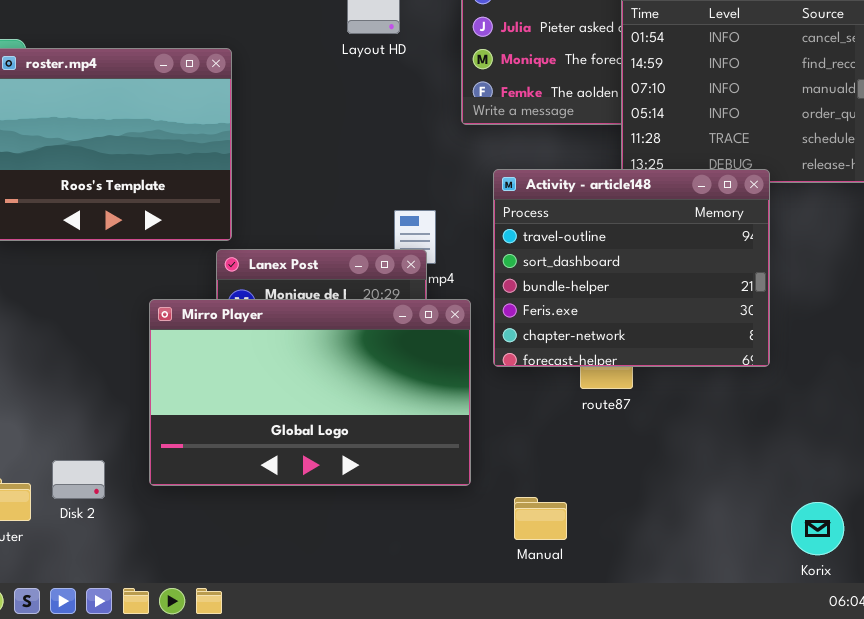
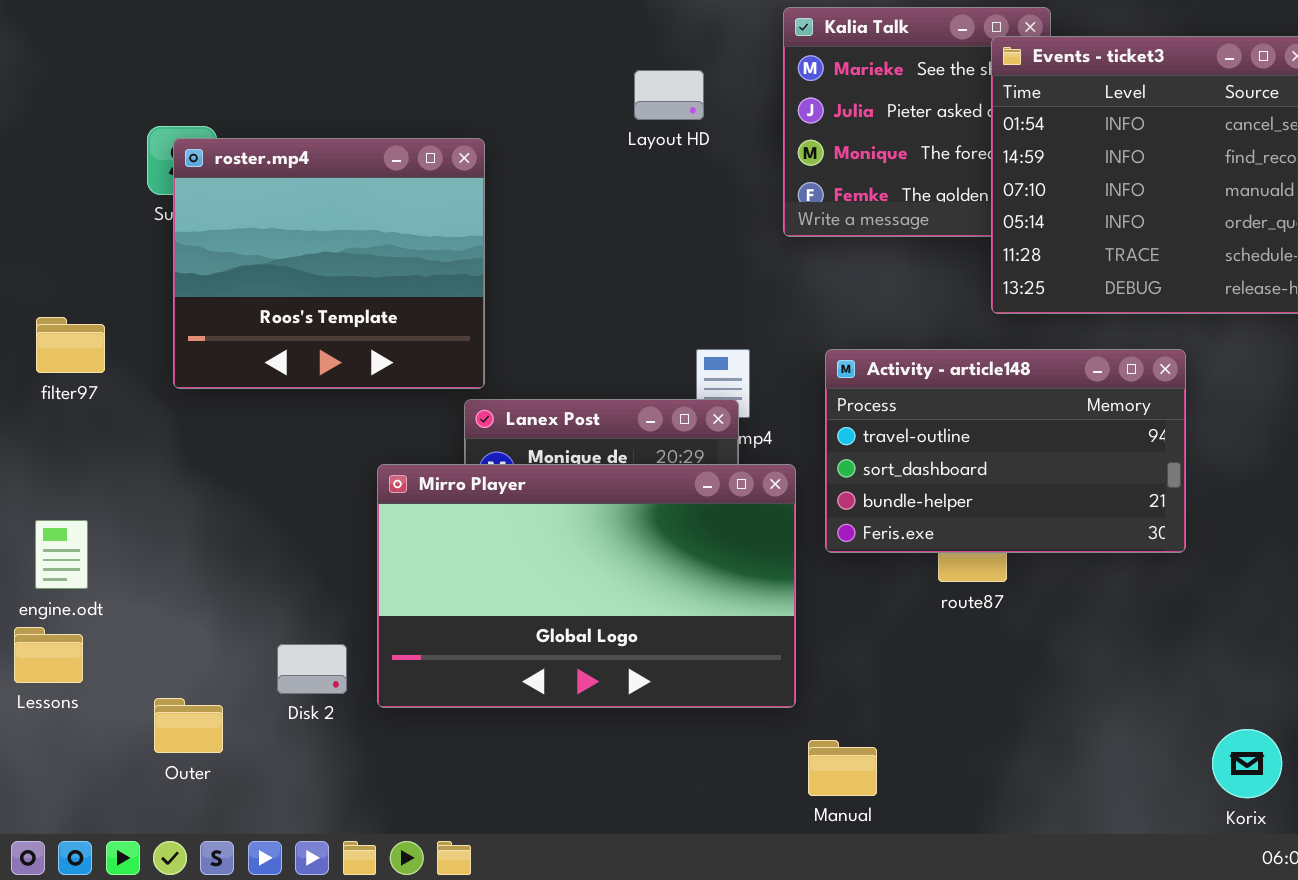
Activity - article148: [493,169,770,367] -> [825,349,1186,553], resized
Disk 2: [52,460,105,499] -> [277,644,347,694], moved
Manual: [514,497,567,540] -> [808,740,877,796], moved

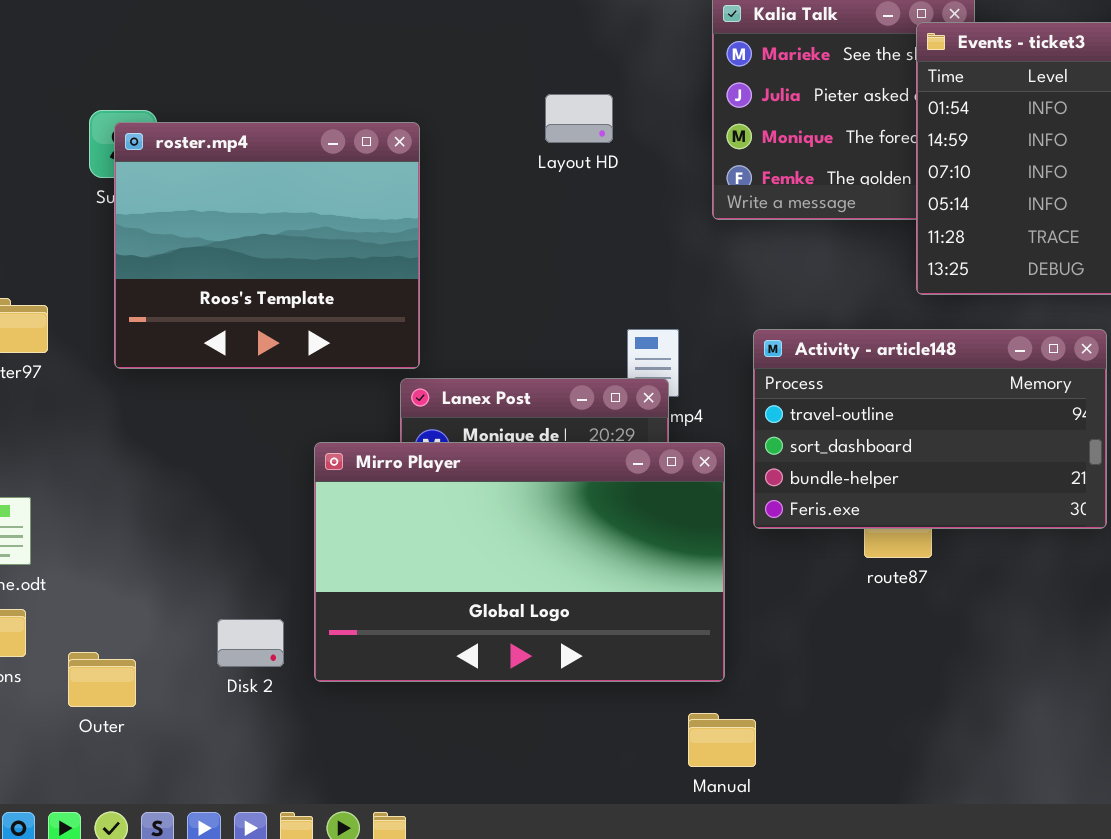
Layout HD: [634,70,704,120] -> [545,94,613,143], moved
Outer: [154,698,223,753] -> [68,652,136,707], moved
Manual: [808,740,877,796] -> [688,713,756,767], moved

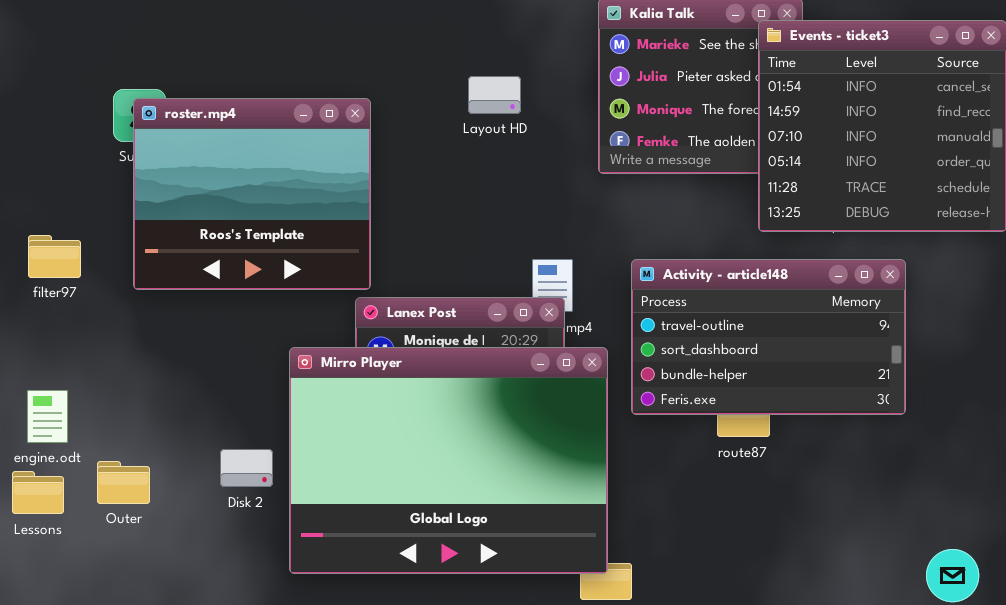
Mirro Player: [314,442,725,682] -> [289,347,608,574], resized
Disk 2: [217,619,284,667] -> [220,449,273,487], moved
Outer: [68,652,136,707] -> [97,461,150,504], moved

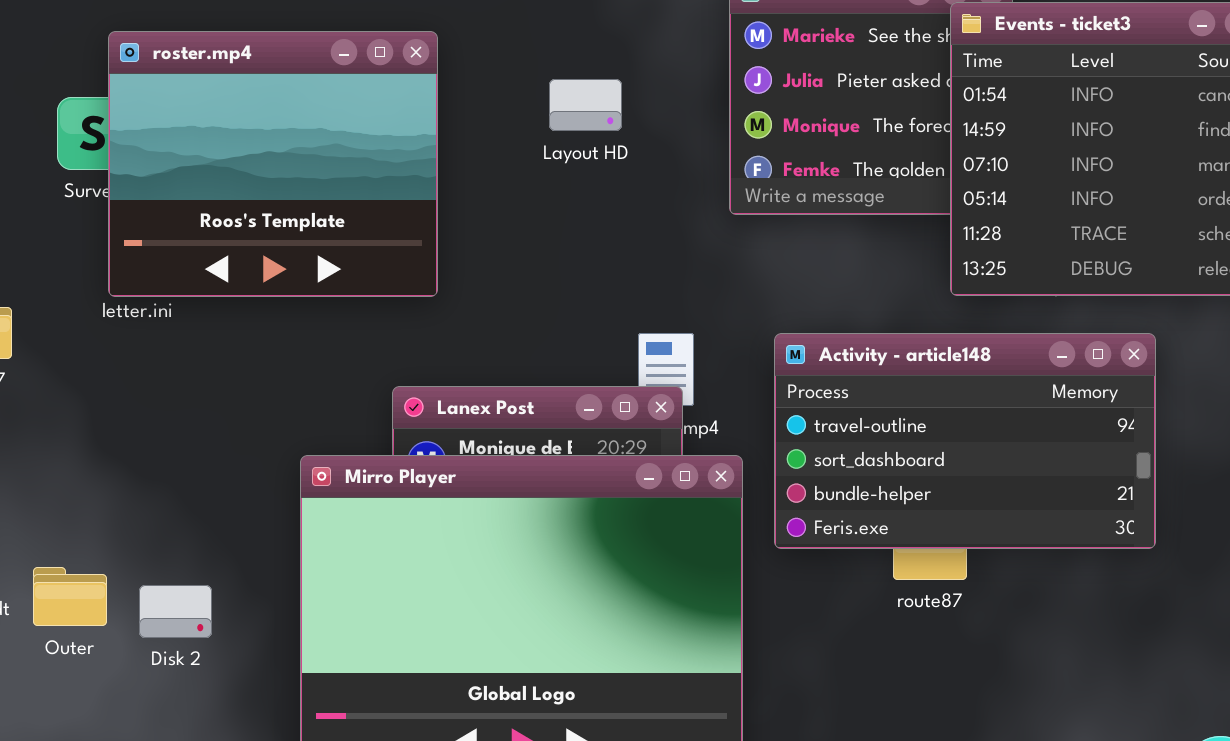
roster.mp4: [133,98,371,290] -> [108,31,438,297], moved
Disk 2: [220,449,273,487] -> [139,585,212,638], moved
Outer: [97,461,150,504] -> [33,567,107,626], moved

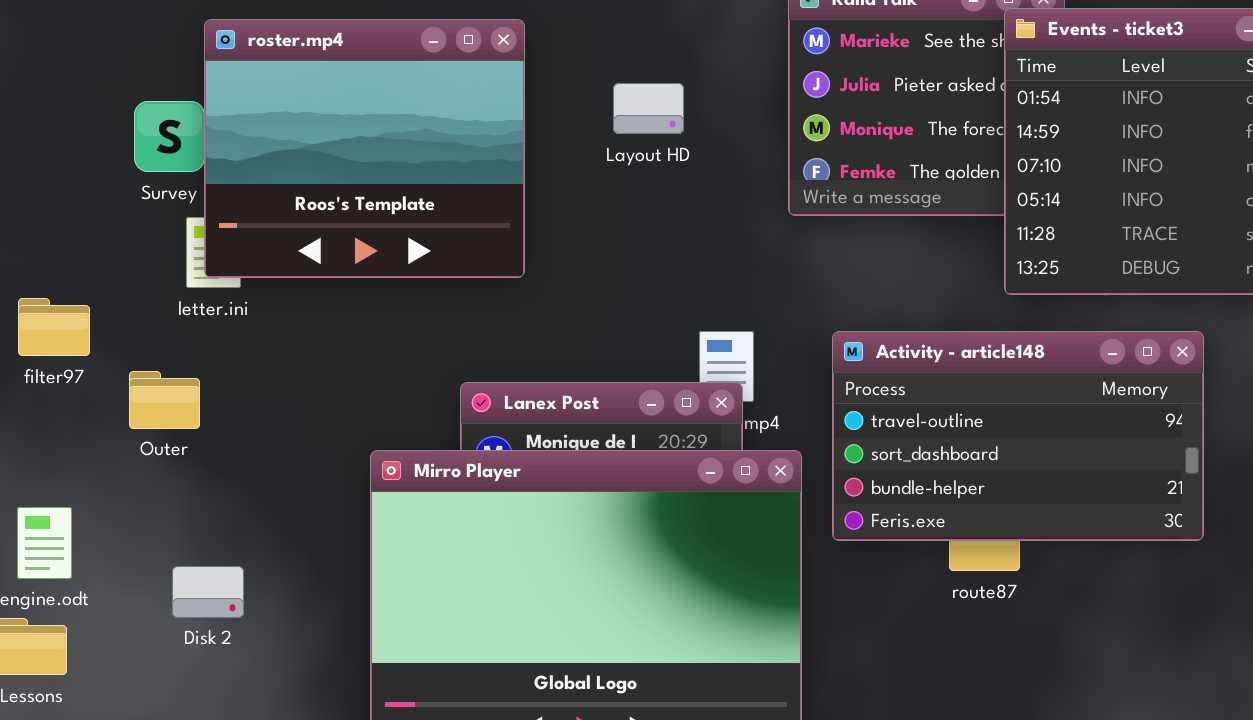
roster.mp4: [108,31,438,297] -> [204,19,525,278], moved
Outer: [33,567,107,626] -> [129,371,200,429], moved
Disk 2: [139,585,212,638] -> [172,566,244,618], moved

